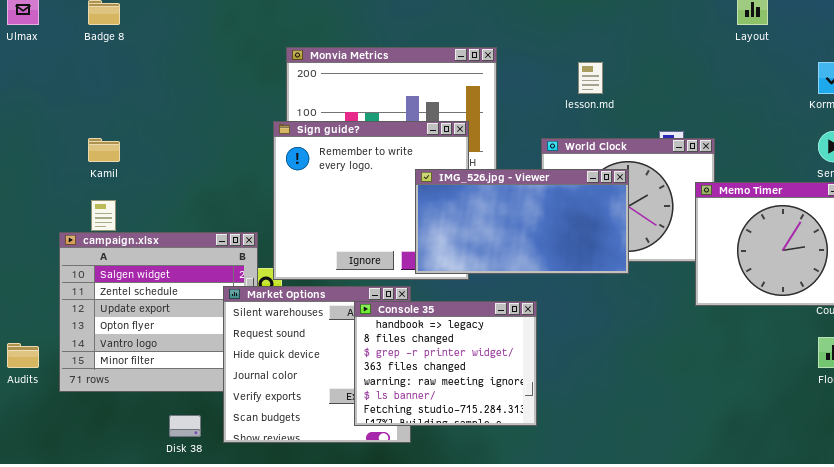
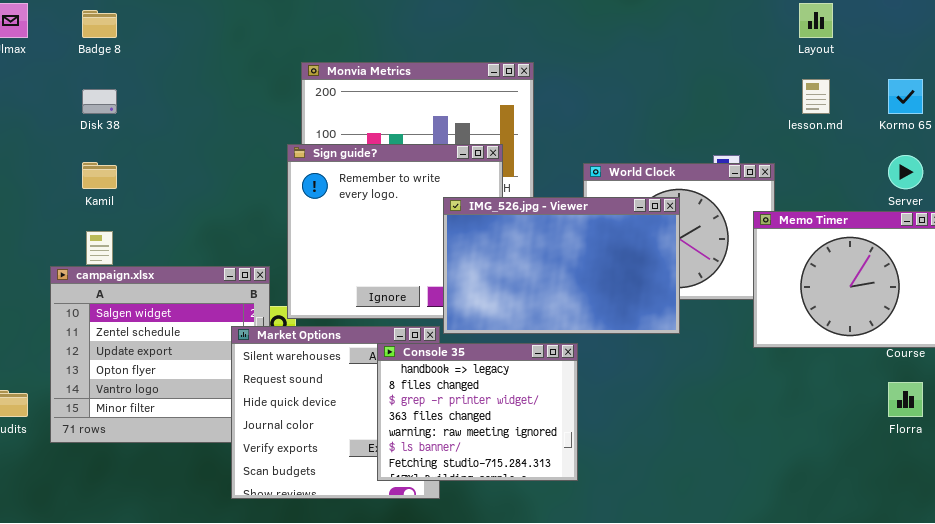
lesson.md: [578,62,603,94] -> [802,79,830,114], moved
IMG_526.jpg - Viewer: [415,169,629,274] -> [443,197,680,334], resized
Disk 38: [169,415,201,437] -> [82,89,117,114], moved

